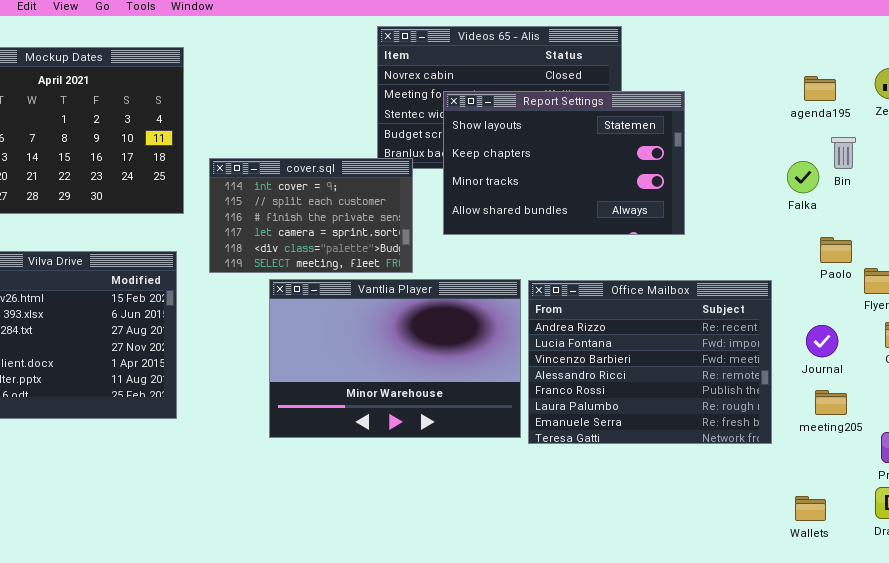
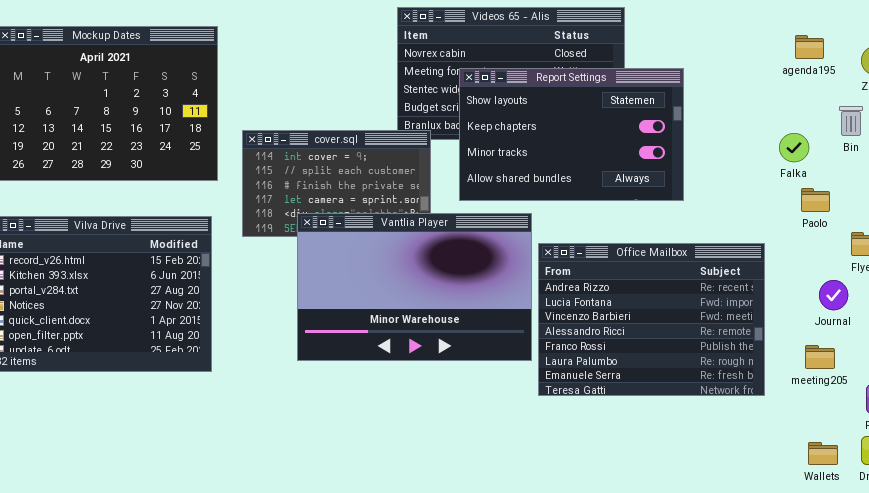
agenda195: [804,76,836,101] -> [795,35,824,59], moved
Bin: [831,137,856,169] -> [839,106,863,136], moved
Paolo: [820,237,852,263] -> [801,188,830,212], moved
Vantlia Player: [269,279,521,438] -> [297,213,532,361], moved
Journal: [806,325,838,357] -> [819,280,848,310], moved
Wallets: [795,496,826,521] -> [808,442,838,465], moved

